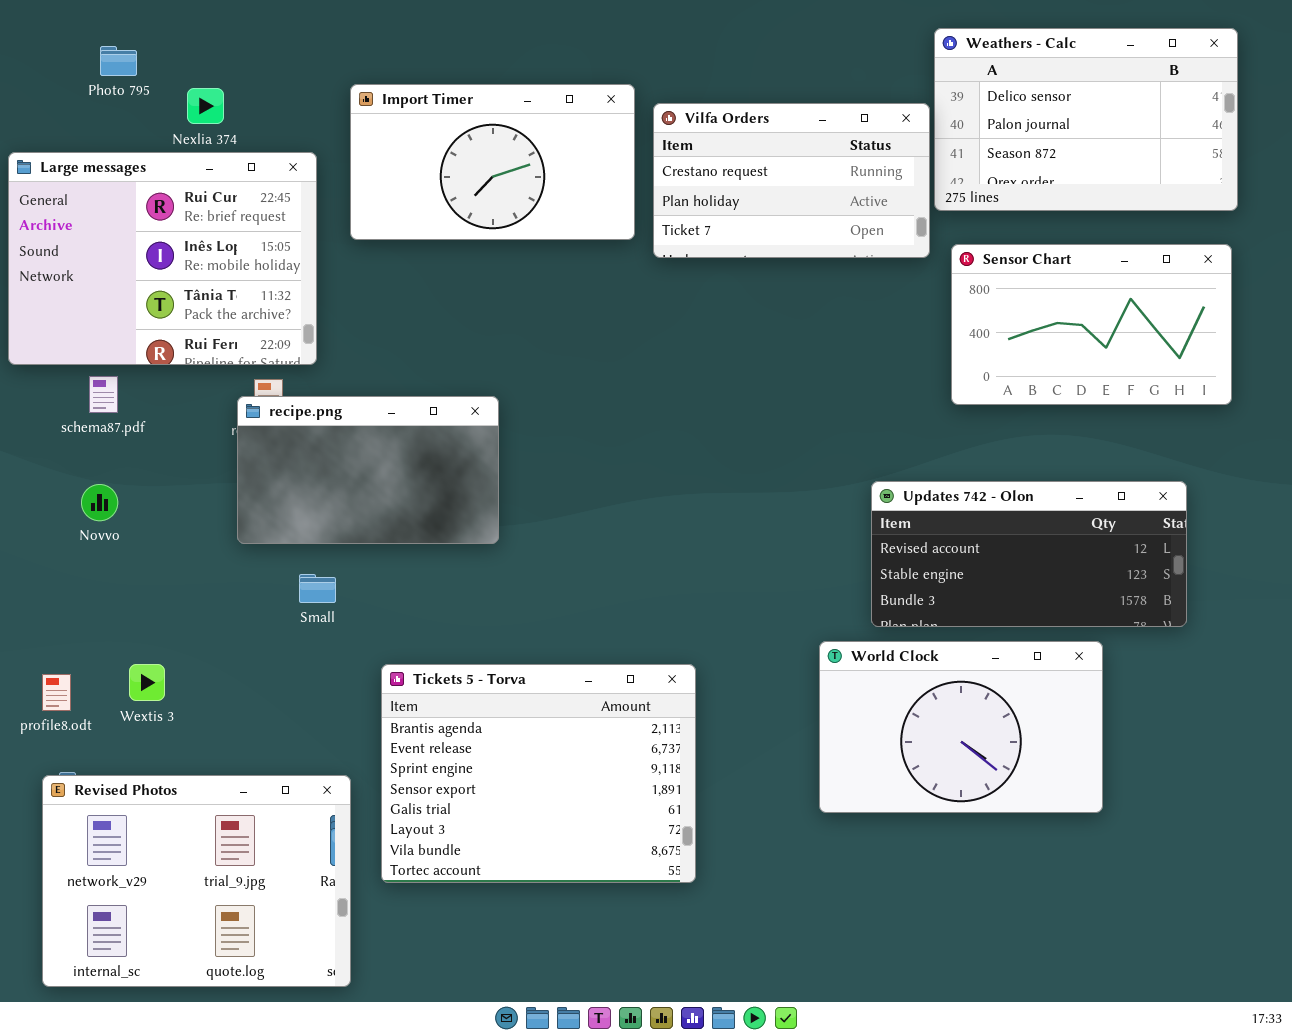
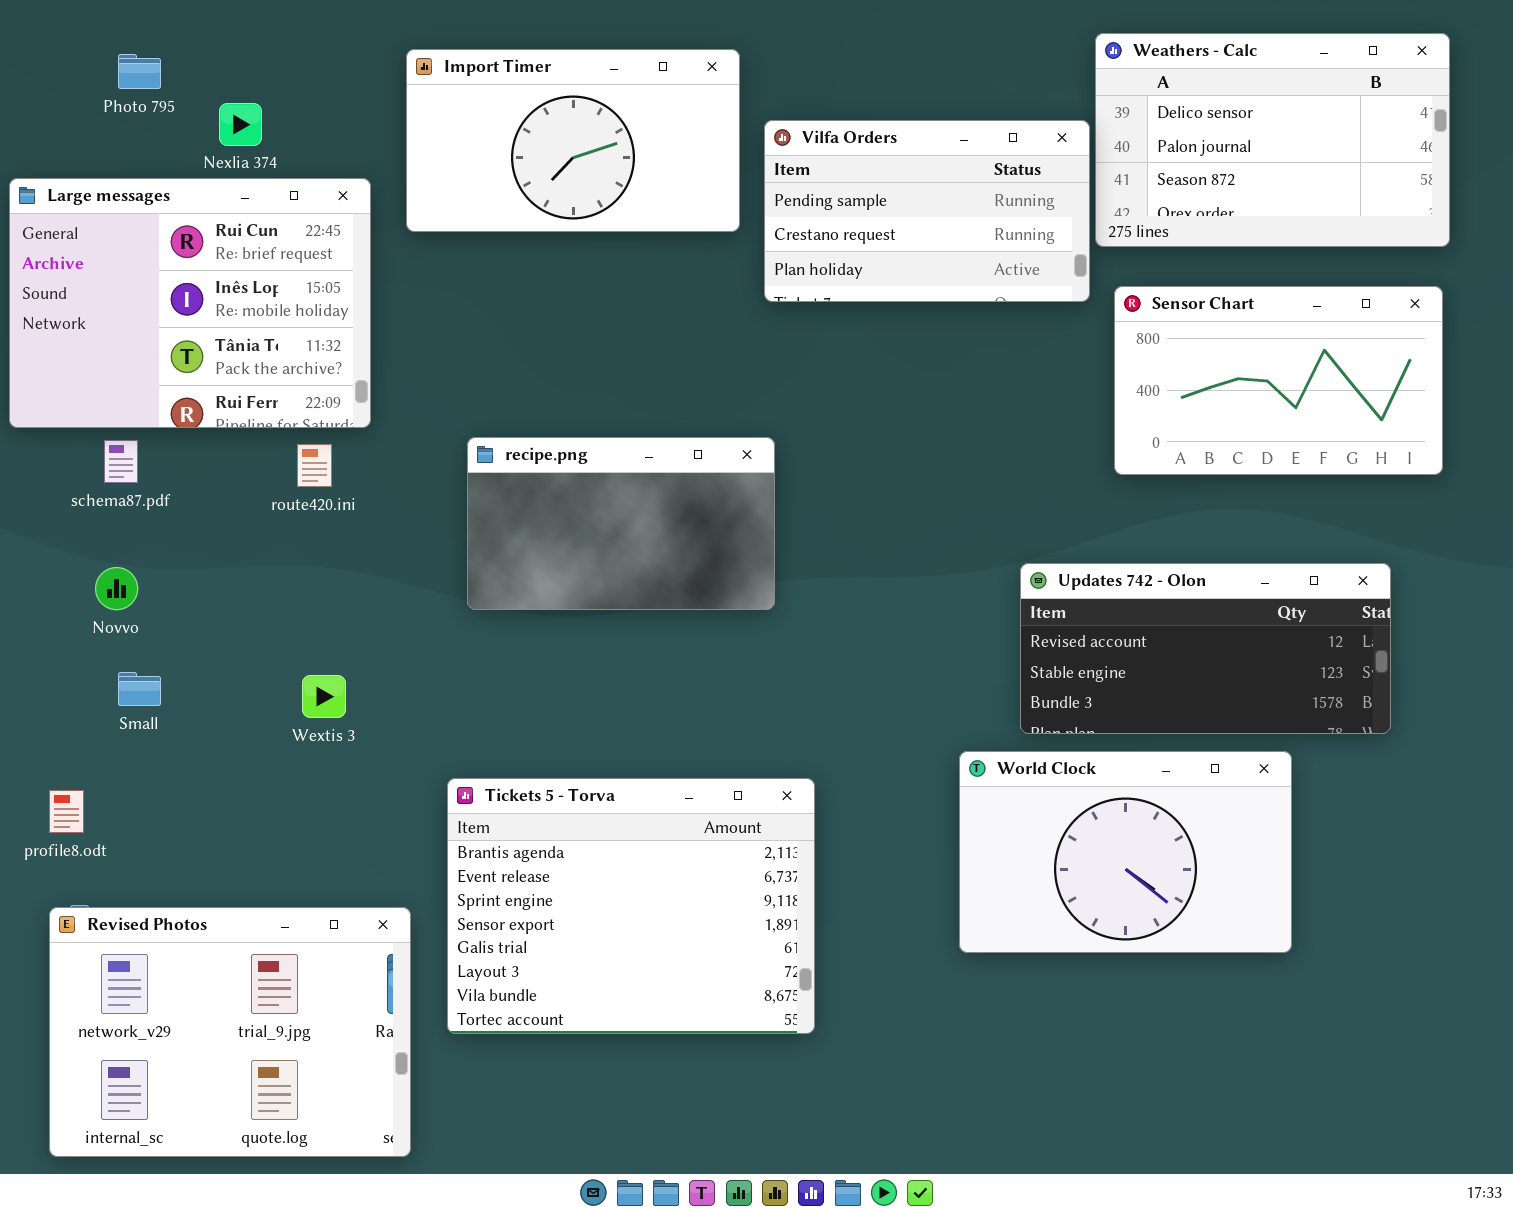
Import Timer: [350,84,635,240] -> [406,49,740,232], moved
Vilfa Orders: [653,103,930,258] -> [764,120,1090,302], scrolled up 1 row
recipe.png: [237,396,499,544] -> [467,437,775,610], moved
Small: [299,574,336,603] -> [118,672,161,706], moved
Wextis 3: [129,664,165,701] -> [302,675,346,718], moved

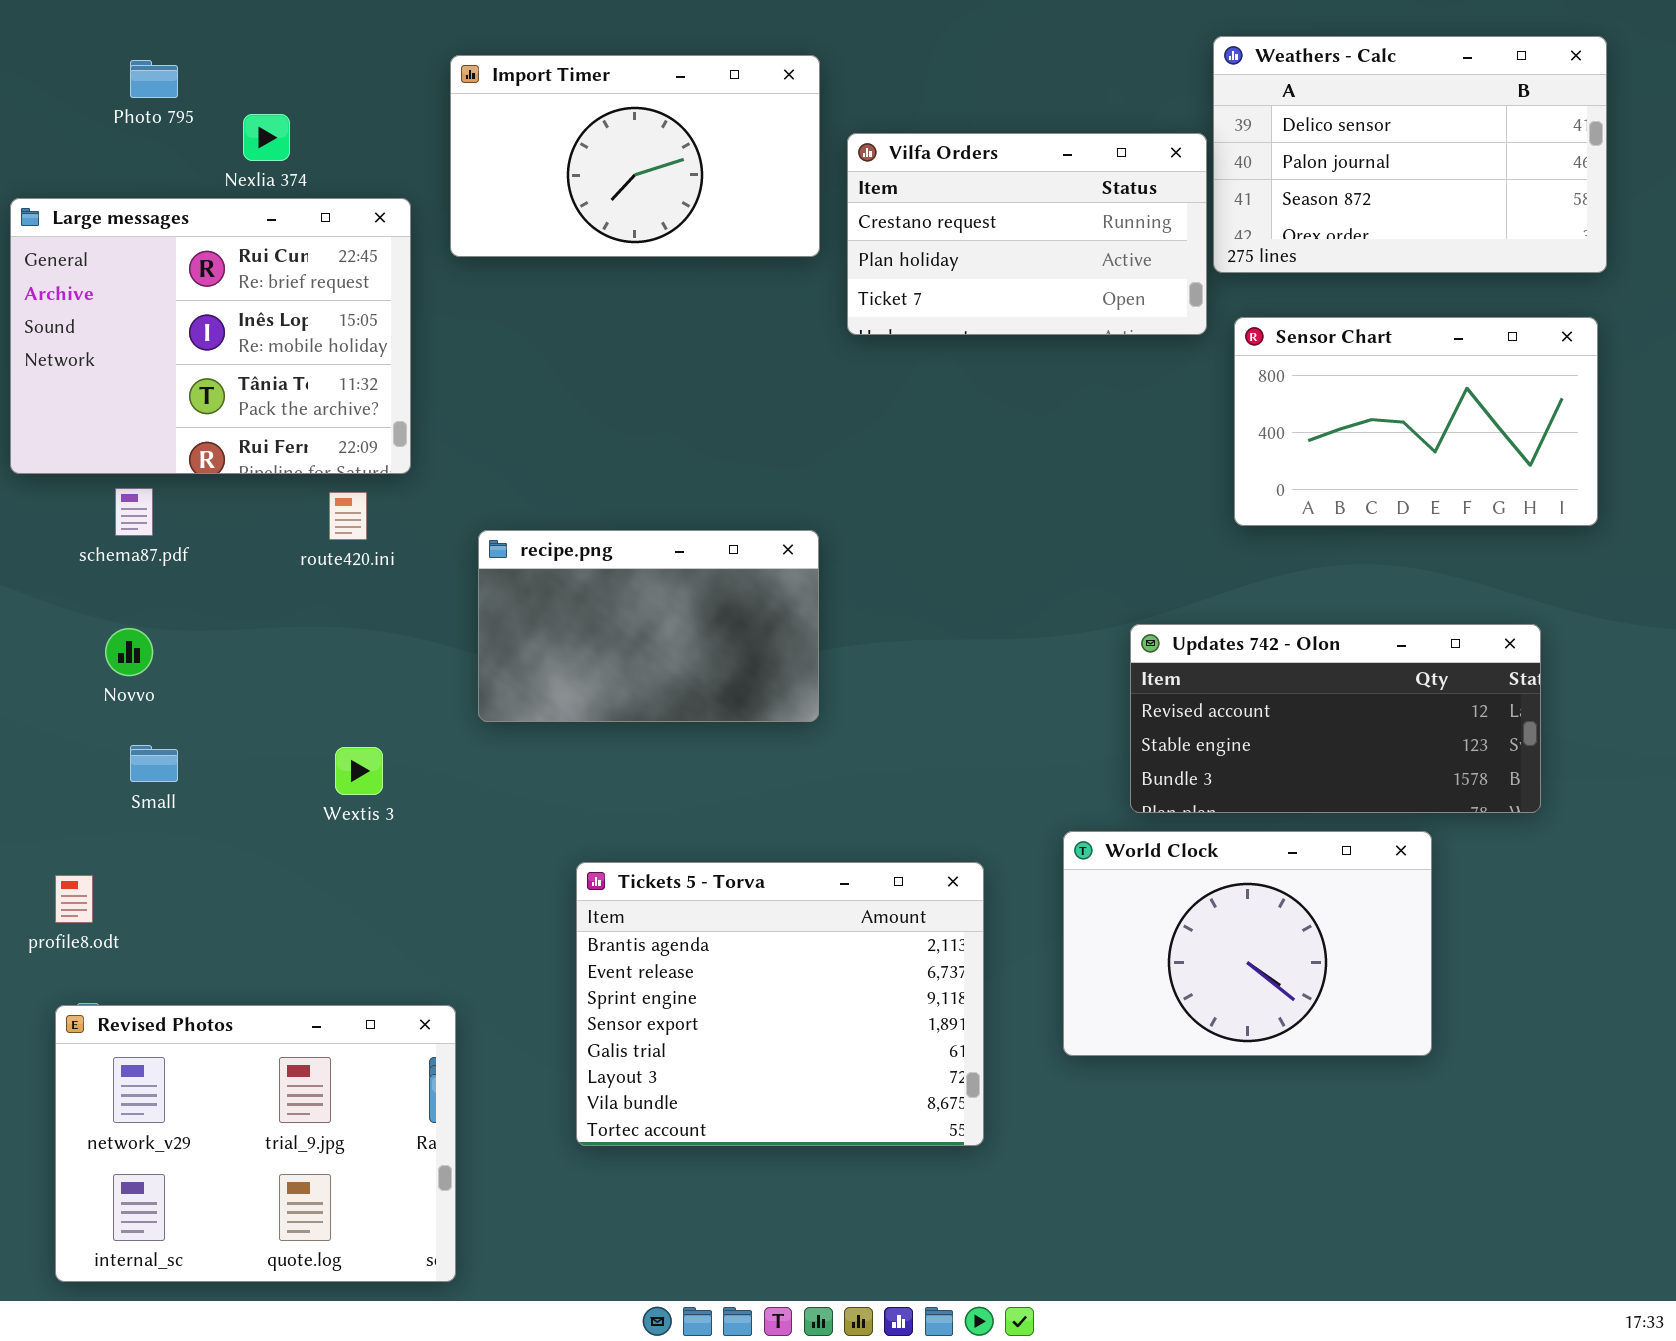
Vilfa Orders: [764,120,1090,302] -> [847,133,1207,335], scrolled down 1 row
recipe.png: [467,437,775,610] -> [478,530,819,722], moved
Tickets 5 - Torva: [447,778,815,1034] -> [576,862,984,1146], moved

